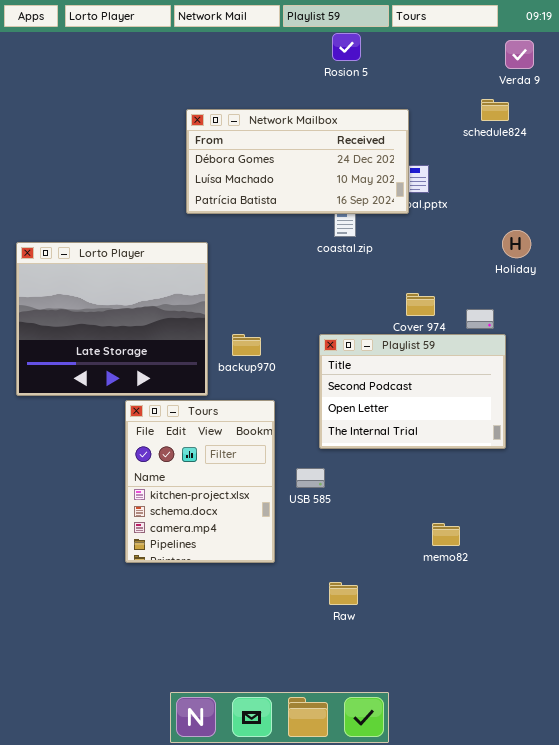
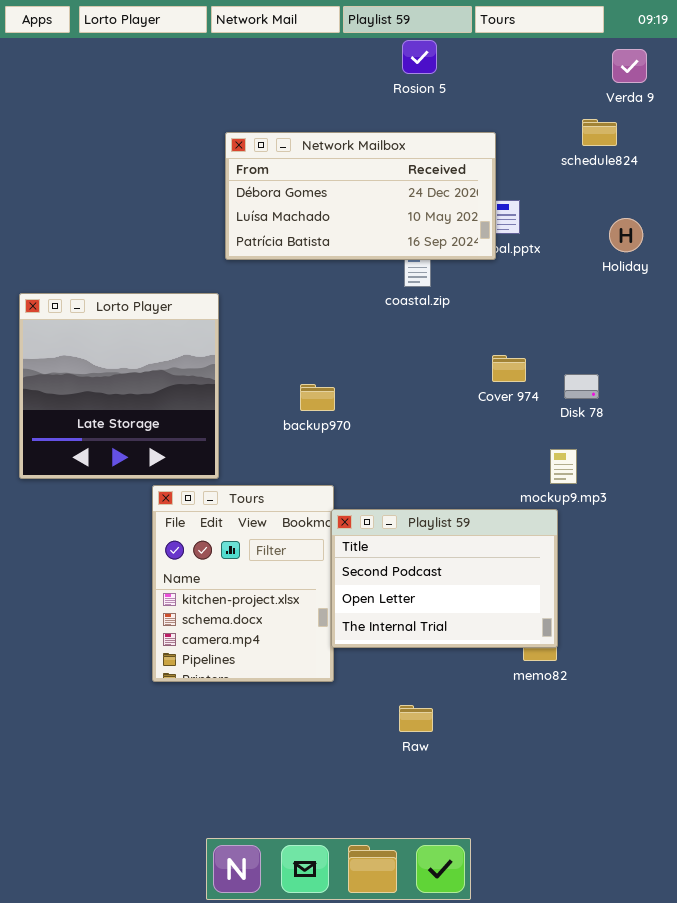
Holiday: [502,230,531,258] -> [609,218,643,252], moved
Lorto Player: [16,242,208,396] -> [19,293,219,479], resized
backup970: [232,334,261,356] -> [300,384,335,411], moved
Playlist 59: [319,334,506,449] -> [331,509,558,648], moved

